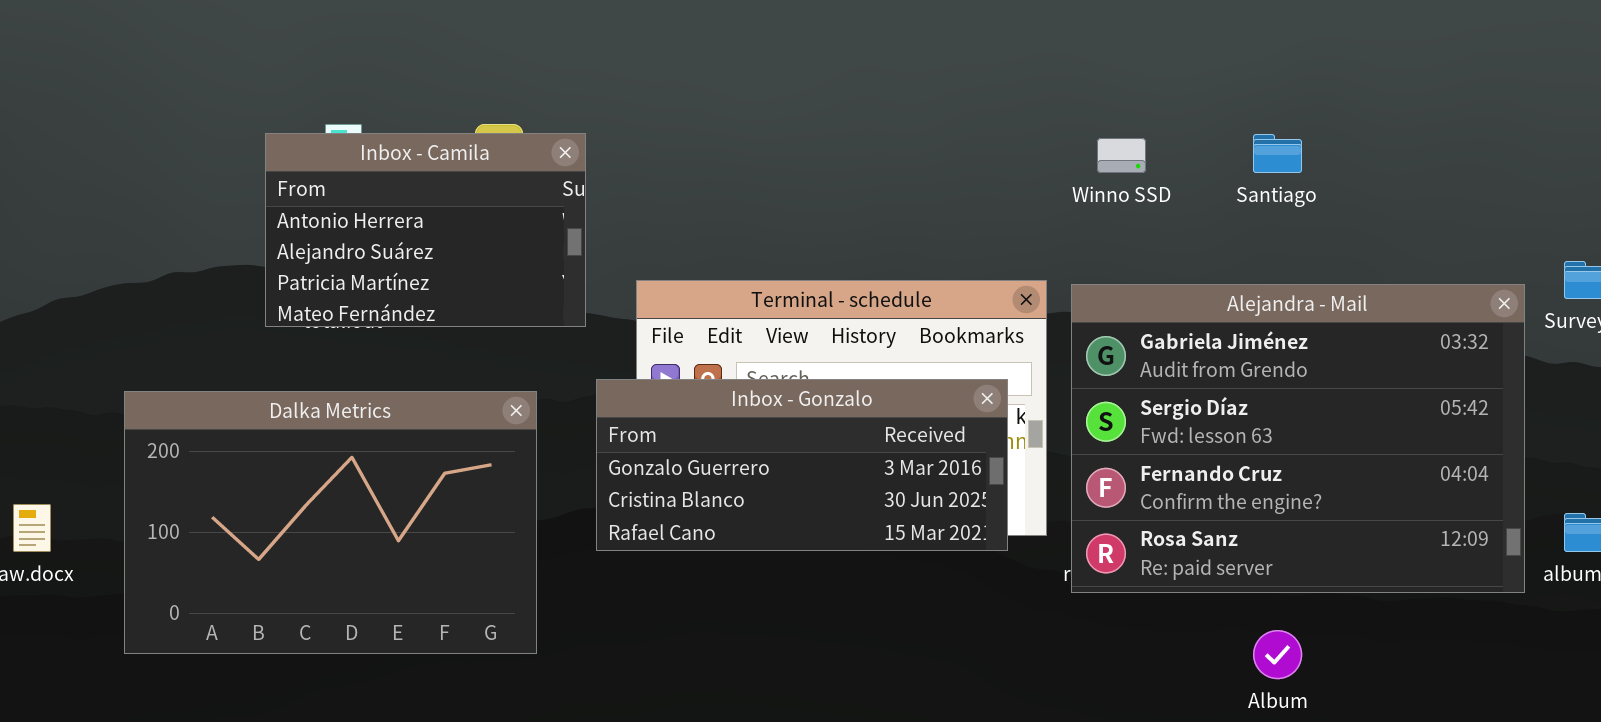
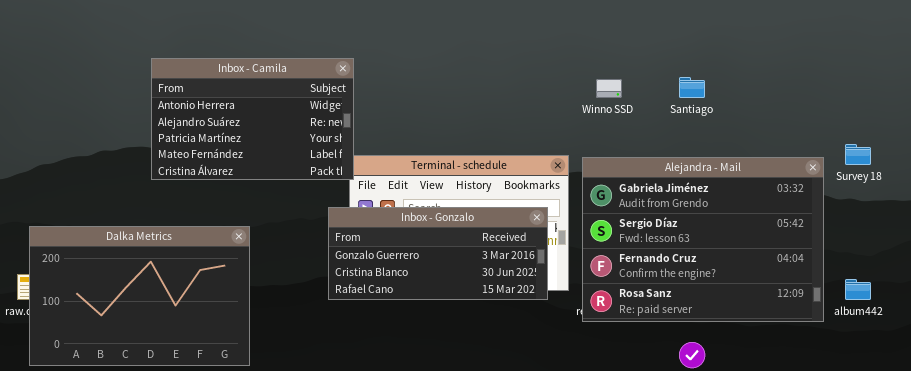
Inbox - Camila: [265,133,586,327] -> [151,58,354,180], resized
Dalka Metrics: [124,391,537,654] -> [29,226,250,366], moved

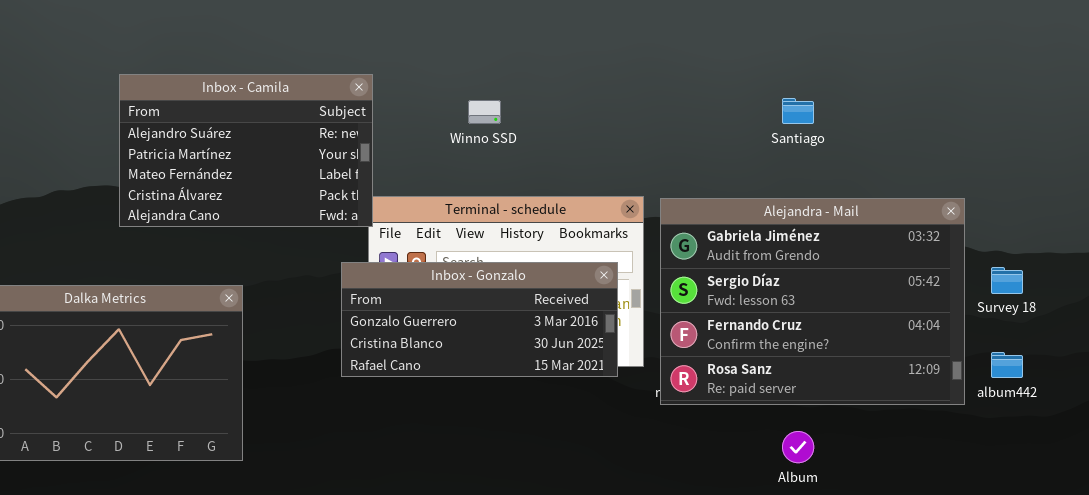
Inbox - Camila: [151,58,354,180] -> [119,74,373,227], scrolled down 1 row
Winno SSD: [596,79,622,98] -> [468,100,501,124], moved
Survey 18: [845,144,871,165] -> [991,267,1023,294], moved

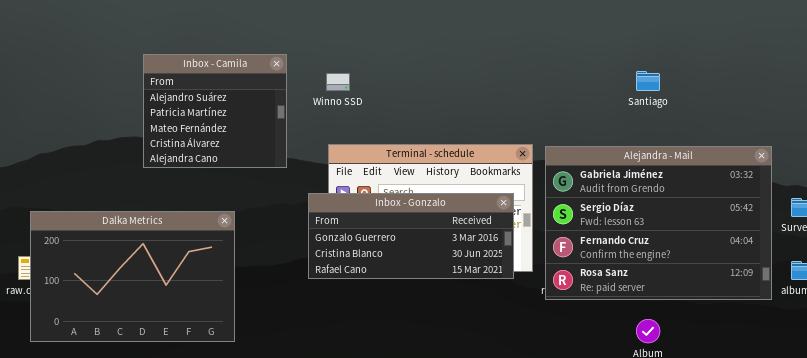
Inbox - Camila: [119,74,373,227] -> [143,54,287,168], resized
Winno SSD: [468,100,501,124] -> [326,73,350,91], moved

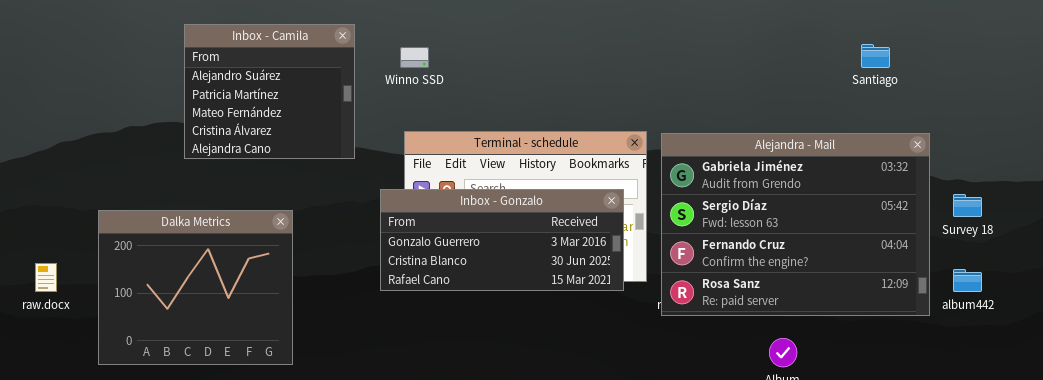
Santiago: [636,71,660,91] -> [861,44,890,68], moved
Dalka Metrics: [30,211,235,342] -> [98,210,293,365], resized

